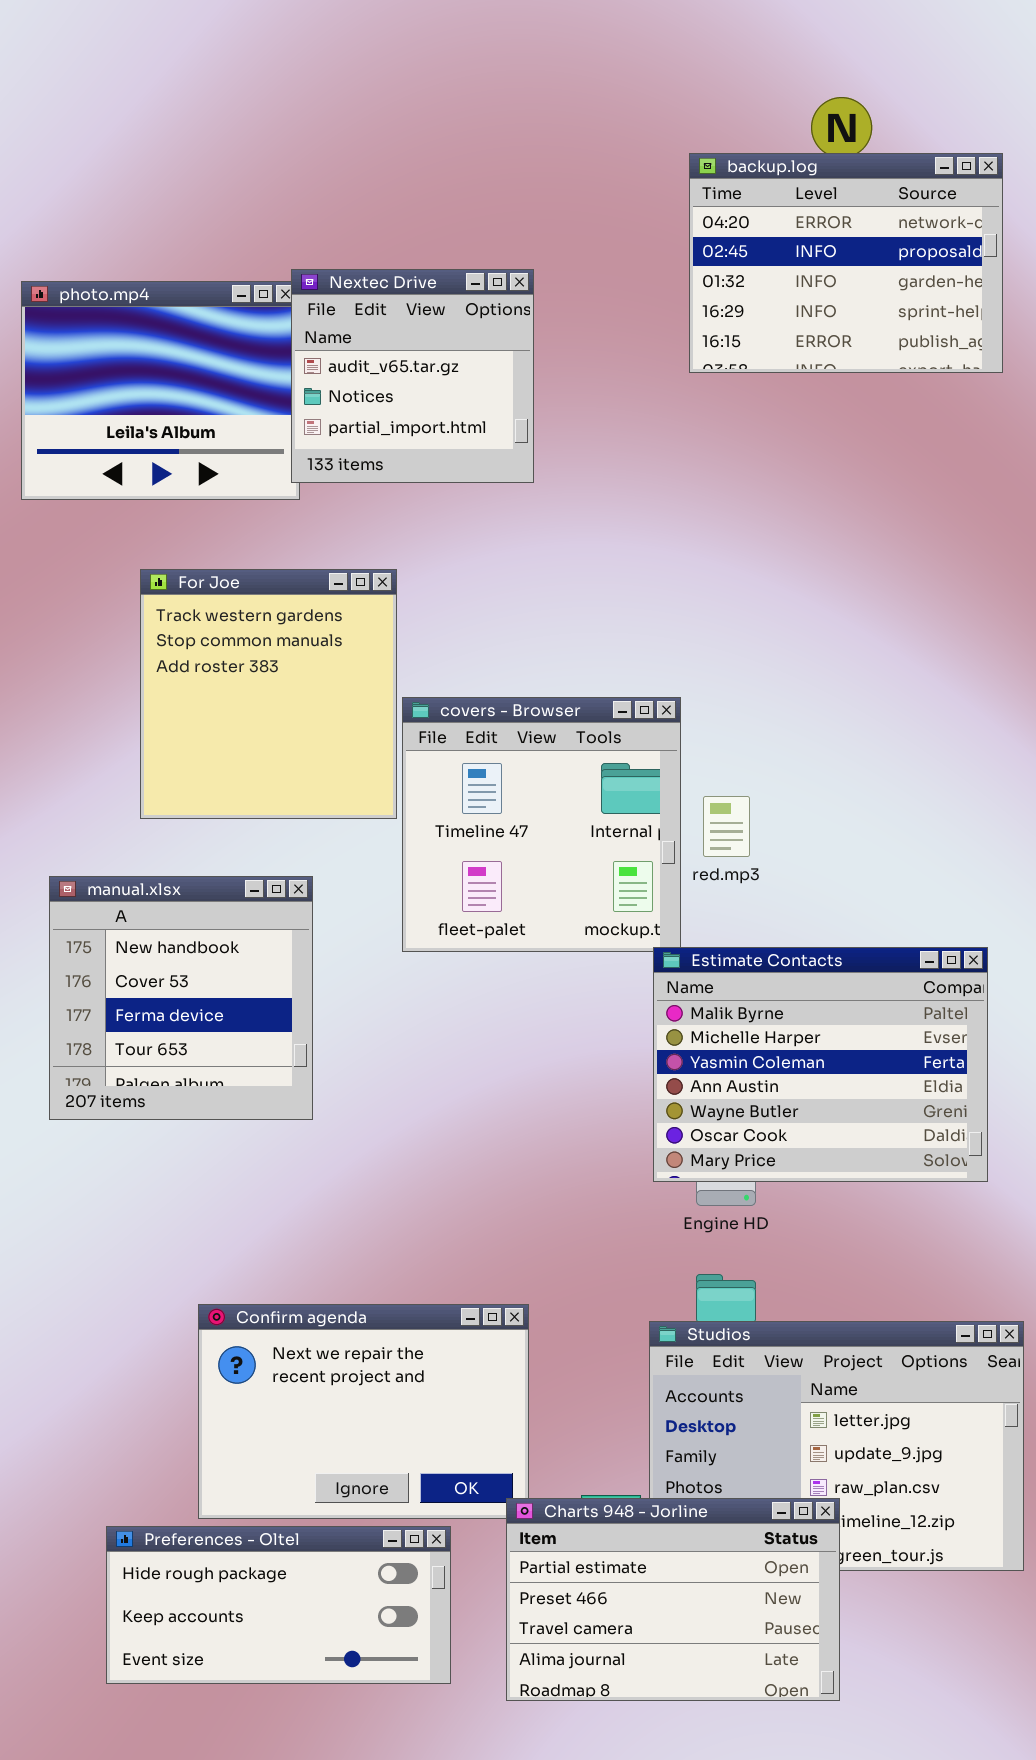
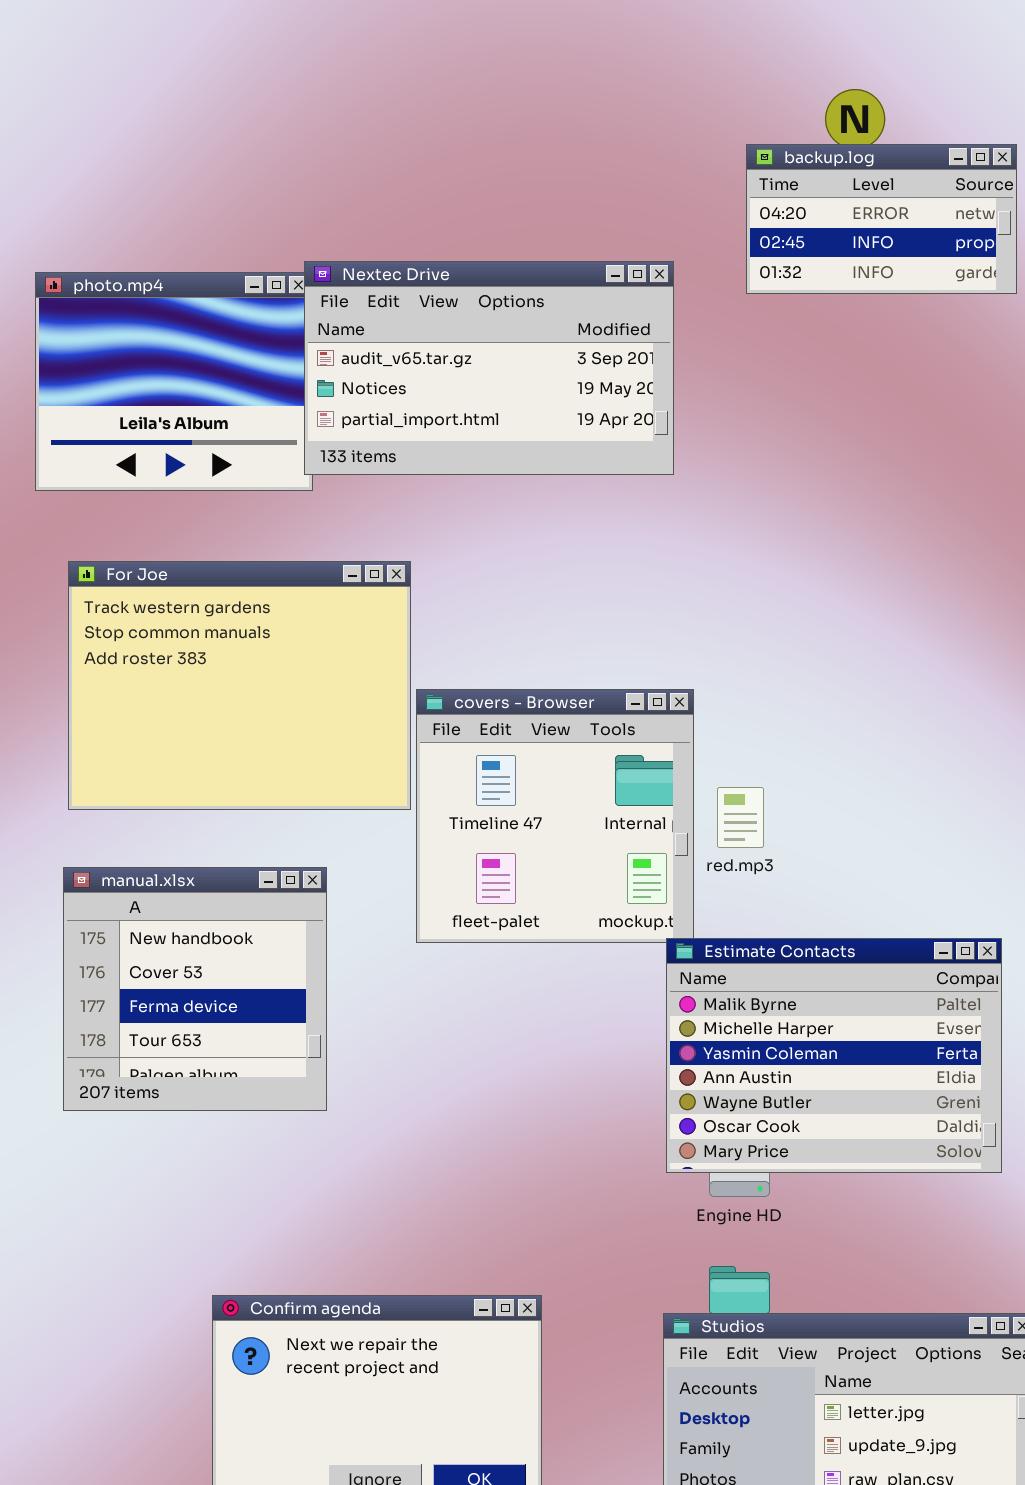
backup.log: [689,153,1003,373] -> [746,144,1017,294], resized
Nextec Drive: [291,269,534,483] -> [304,261,674,475], resized
For Joe: [140,569,397,819] -> [68,561,411,810], resized

